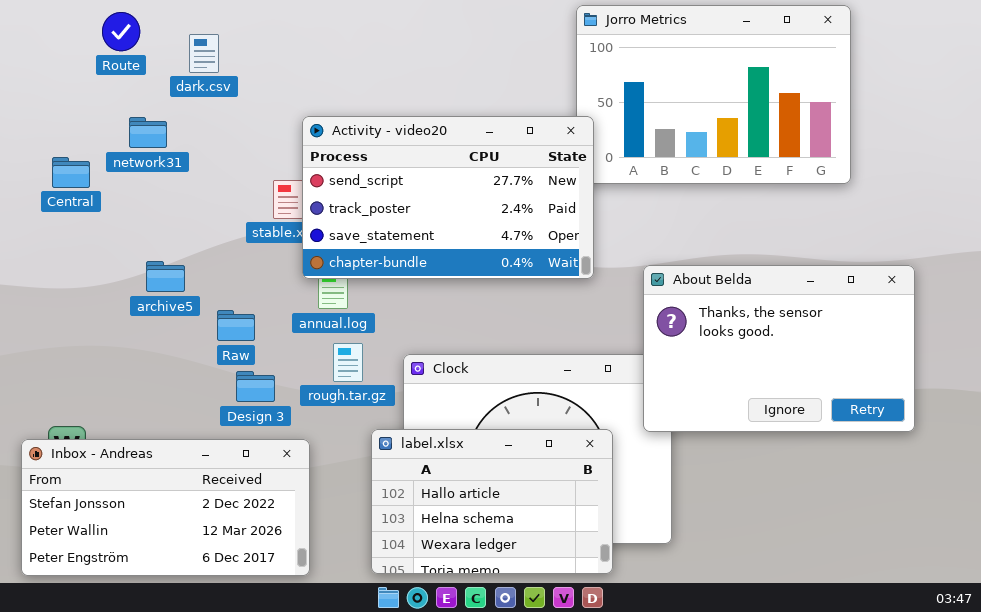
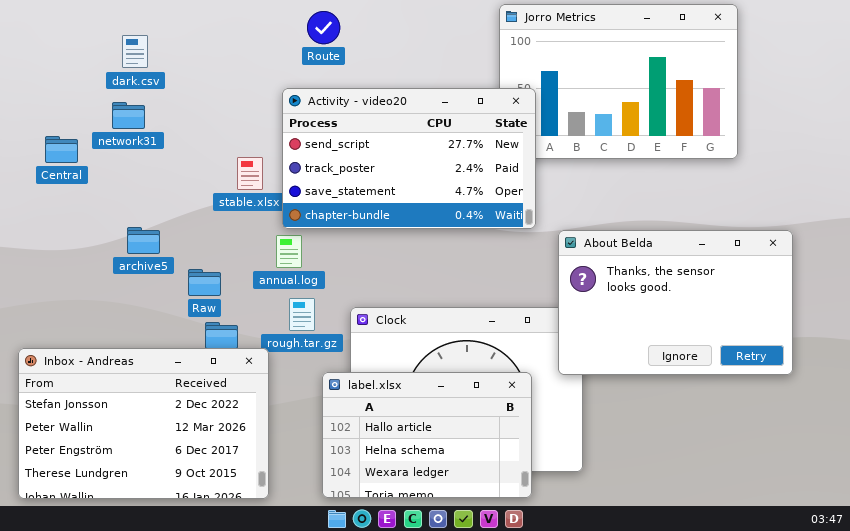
Route: [102,12,140,51] -> [307,11,340,44], moved
dark.csv: [189,34,219,73] -> [122,35,148,68], moved
Activity - video20: [302,116,594,279] -> [282,88,536,229], moved
Inbox - Andreas: [21,439,310,576] -> [18,348,269,499], resized

